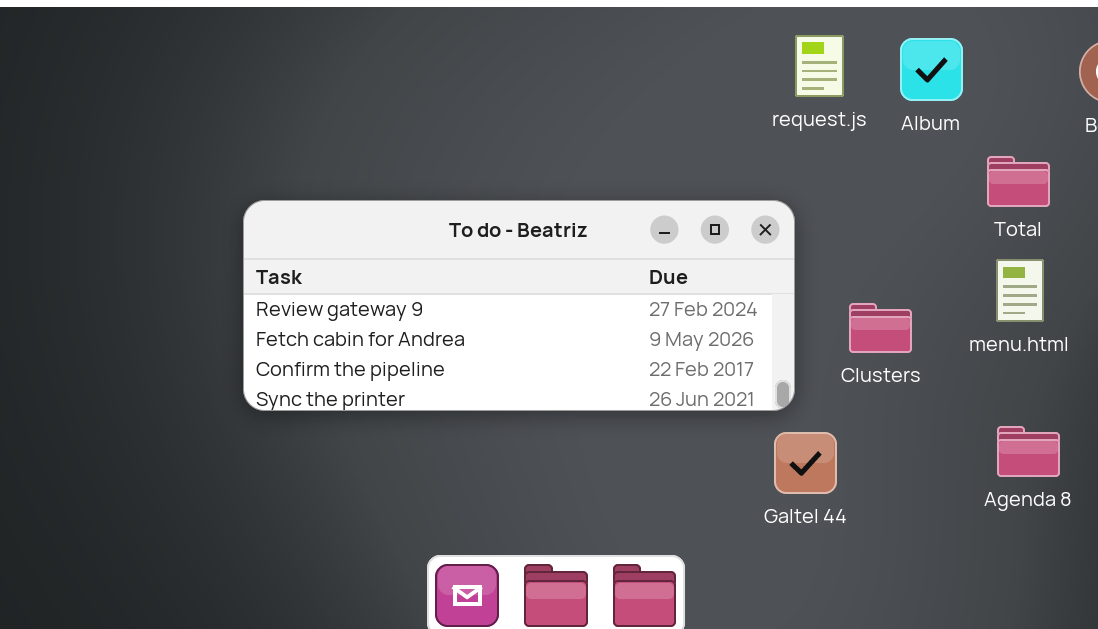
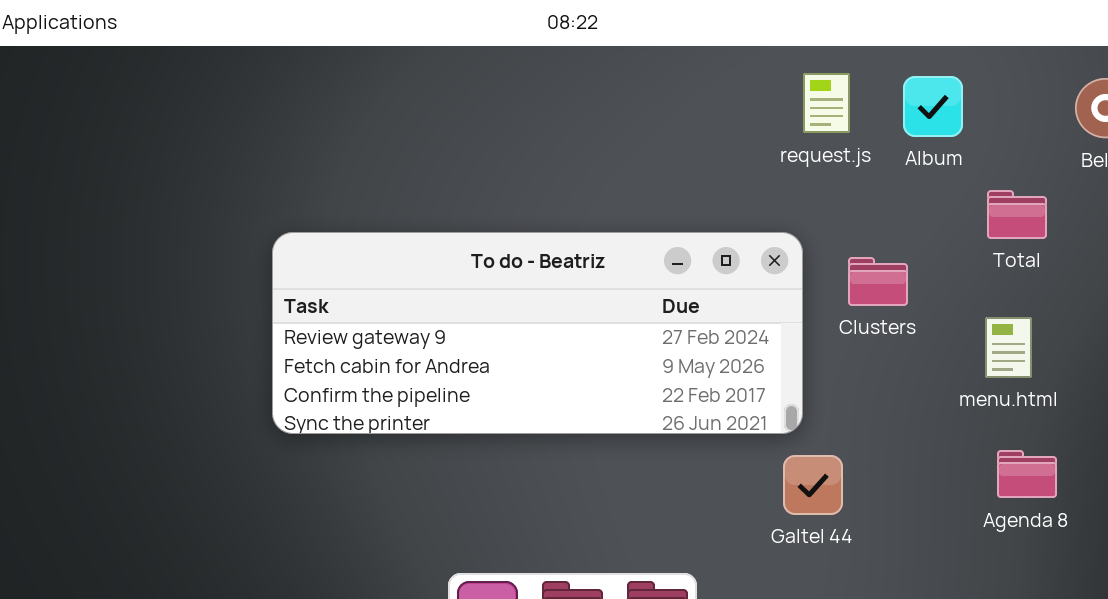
menu.html: [996,259,1044,322] -> [985,317,1032,378], moved
Clusters: [849,303,912,353] -> [848,257,908,306], moved

